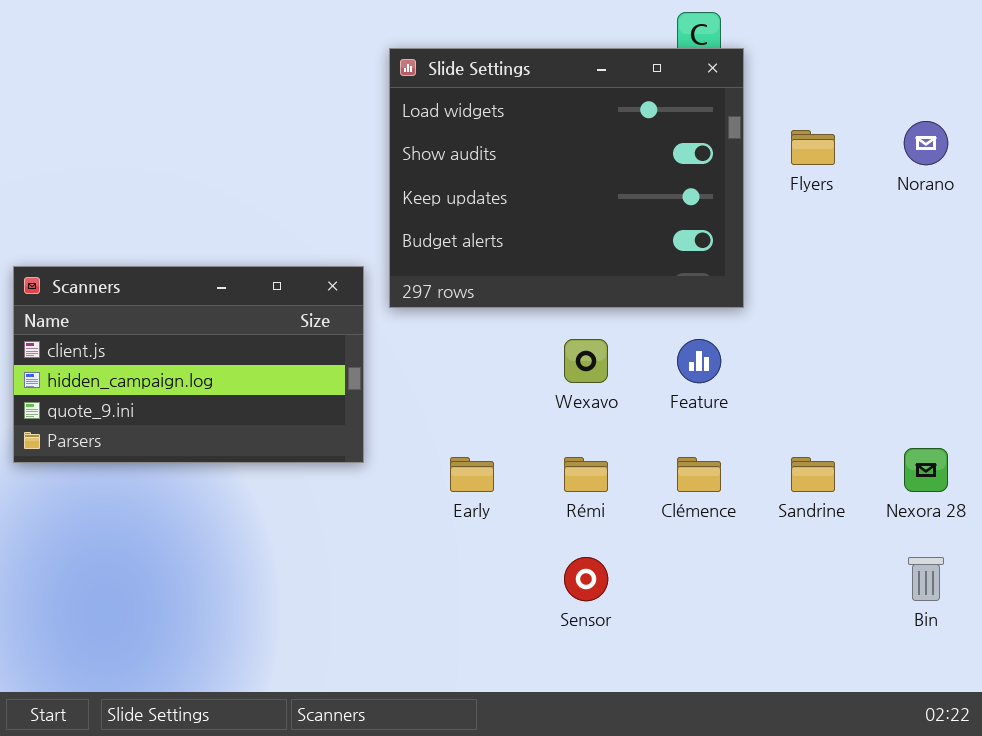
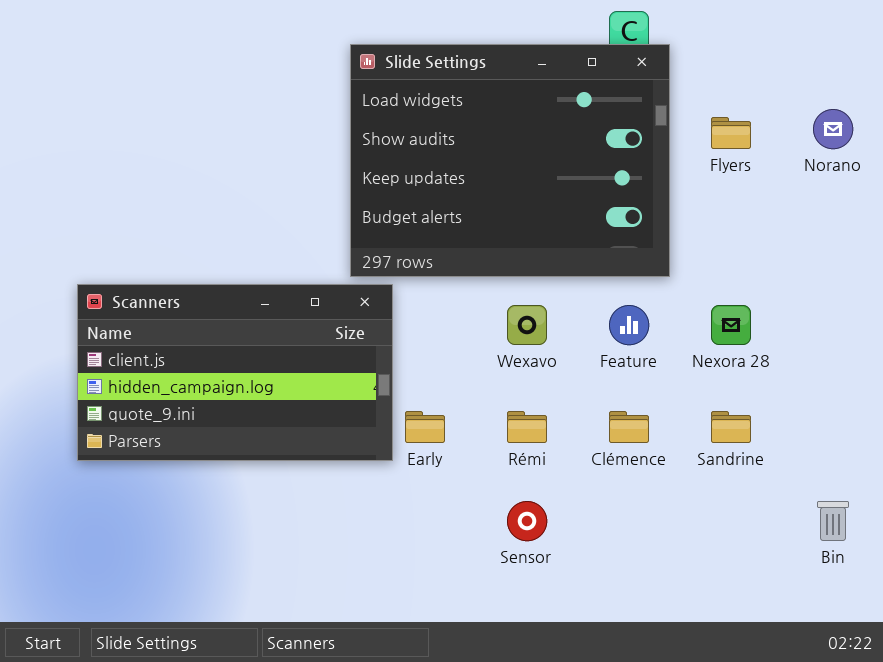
Scanners: [13,266,364,463] -> [77,284,393,461], moved
Nexora 28: [904,448,948,492] -> [711,305,751,345], moved

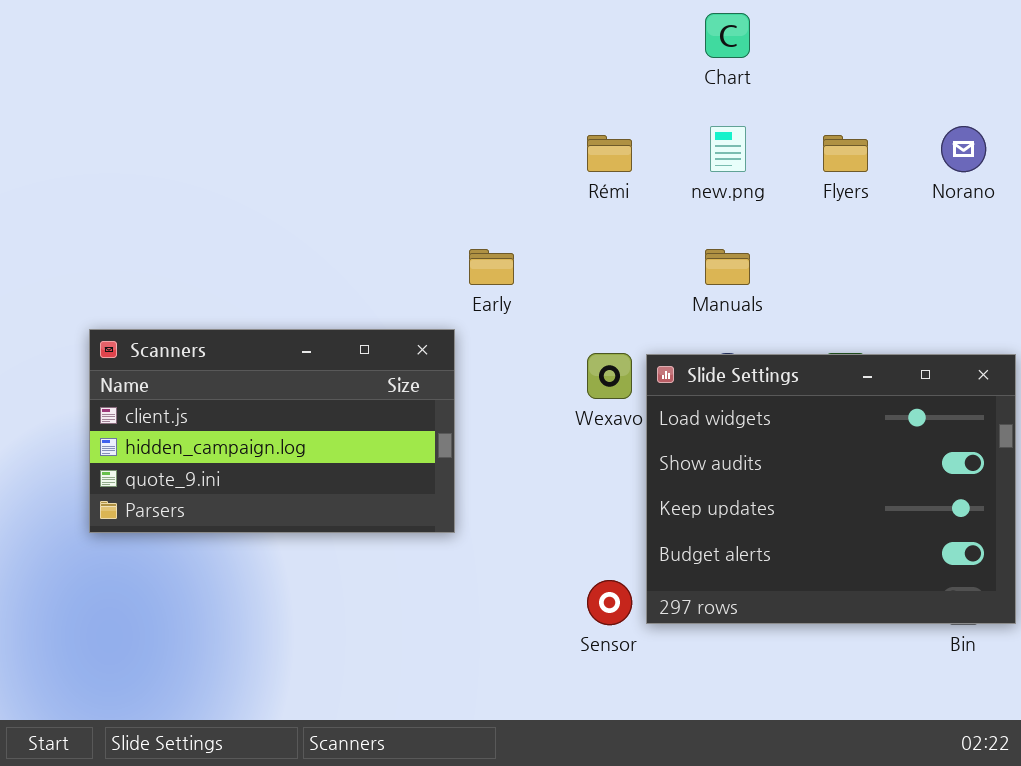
Slide Settings: [350,44,670,277] -> [646,354,1016,624], moved
Early: [405,411,445,443] -> [469,249,514,285], moved
Rémi: [507,411,547,443] -> [587,135,632,172], moved

